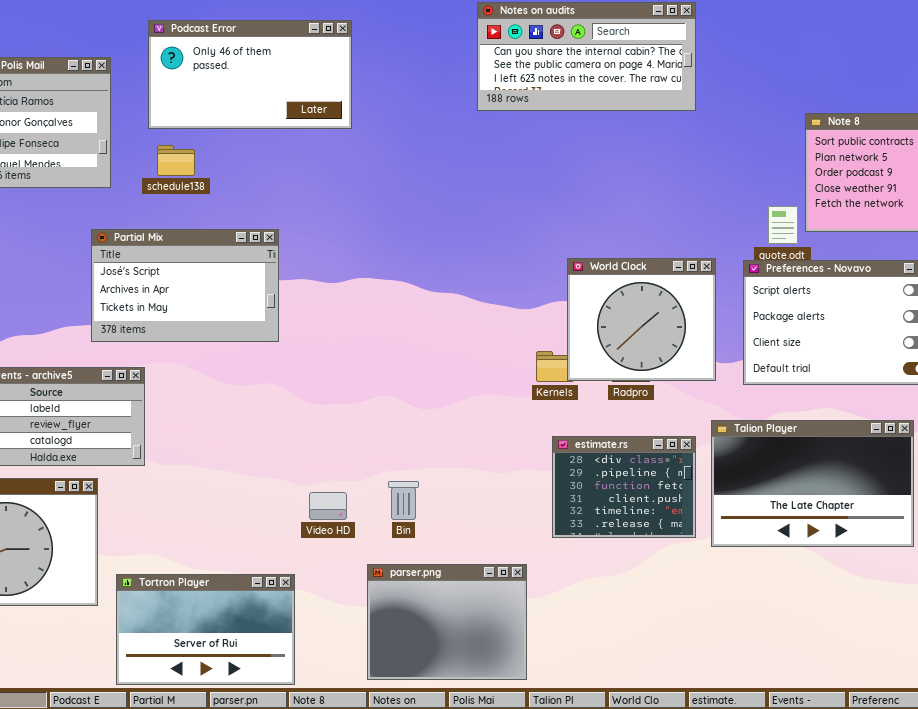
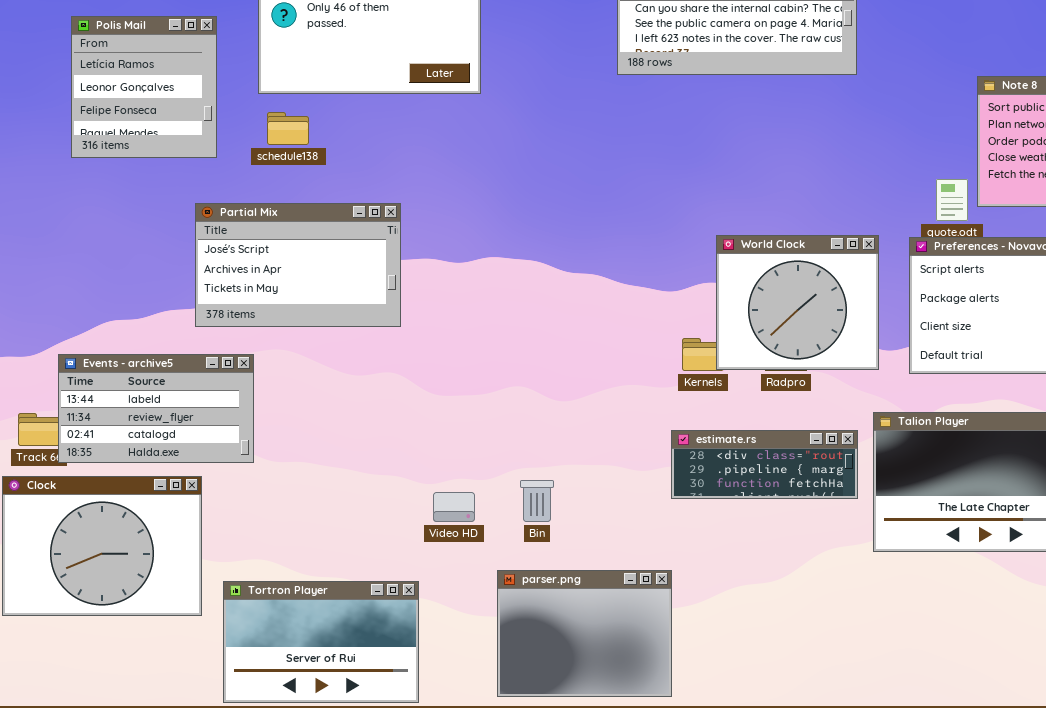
estimate.rs: [552,436,696,538] -> [671,430,858,499], resized

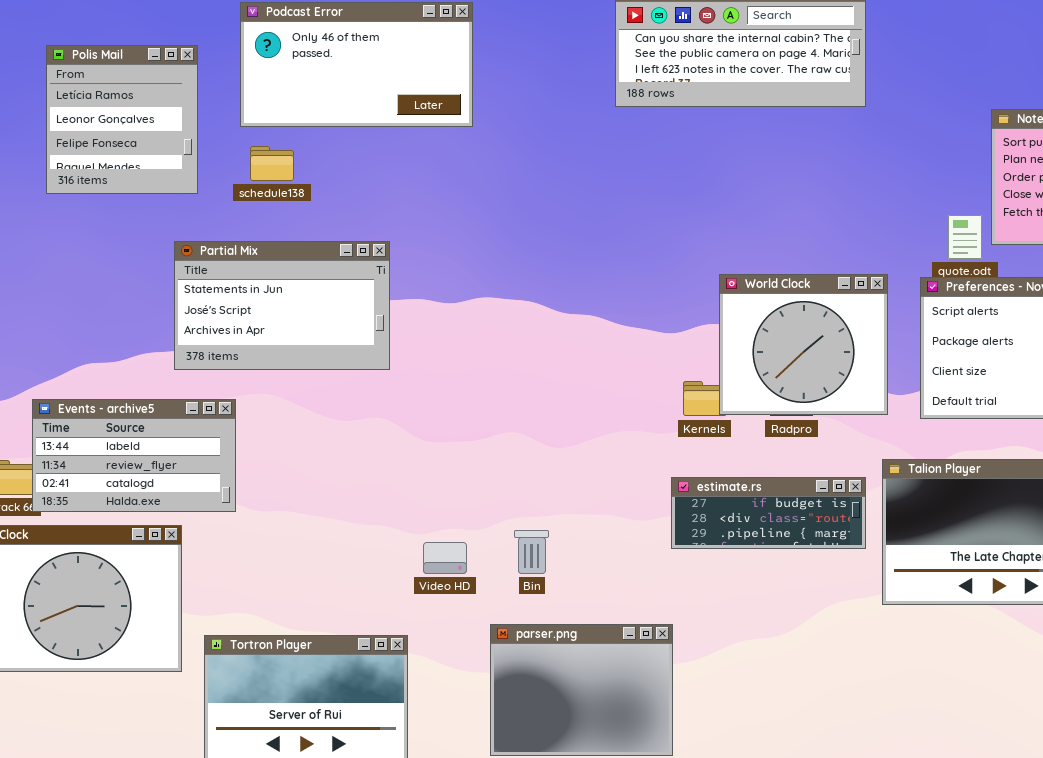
Partial Mix: [195,203,401,327] -> [174,241,390,370], scrolled up 1 row
estimate.rs: [671,430,858,499] -> [671,477,866,549], scrolled up 1 row

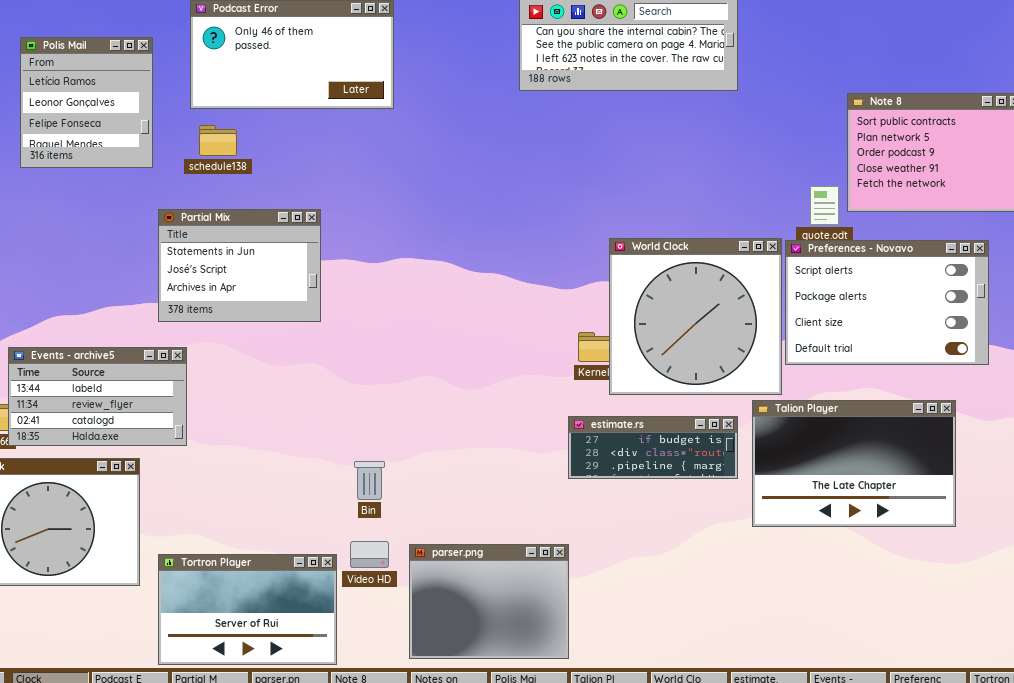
Partial Mix: [174,241,390,370] -> [158,209,321,322], resized
World Clock: [719,274,888,415] -> [609,238,782,395], resized
Bin: [514,530,549,574] -> [354,461,385,500], moved
Video HD: [423,542,467,574] -> [350,541,389,568], moved

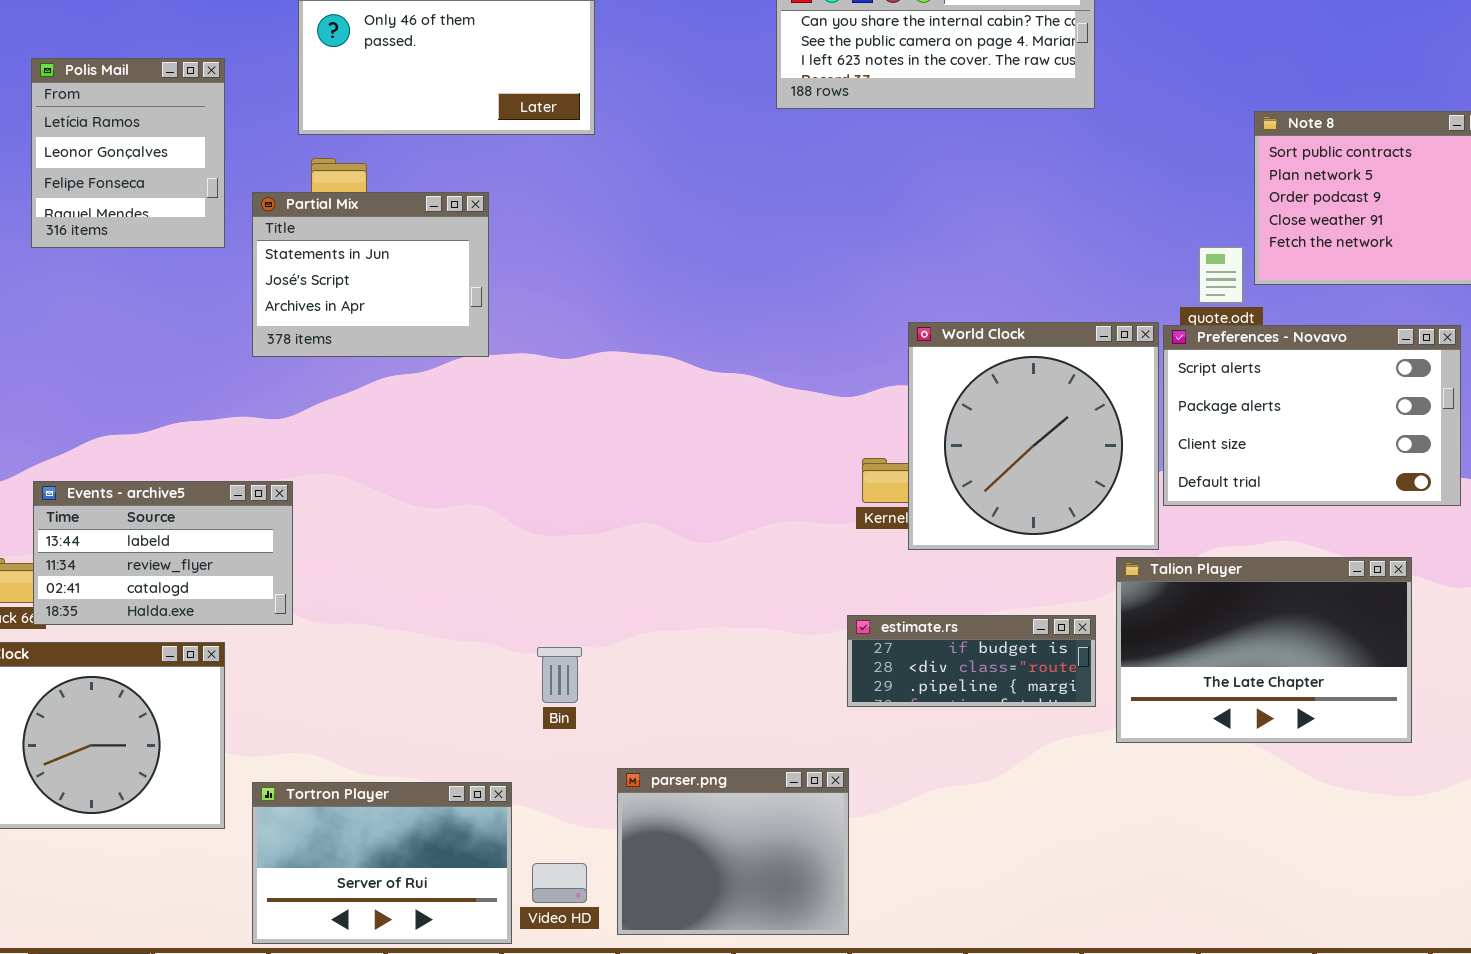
Polis Mail: [20,37,153,168] -> [31,58,225,248], moved
Partial Mix: [158,209,321,322] -> [252,192,489,357], moved
estimate.rs: [568,416,738,479] -> [847,615,1096,707], moved
Video HD: [350,541,389,568] -> [532,863,587,903], moved

